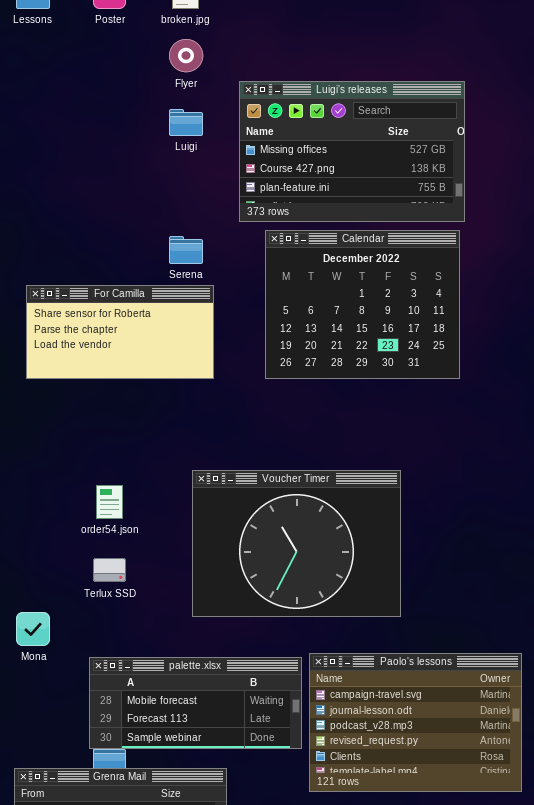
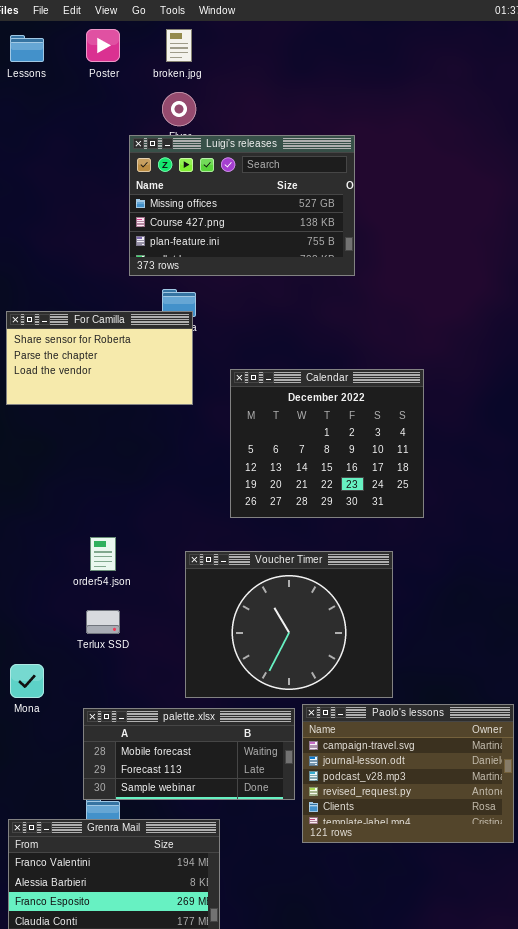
Luigi's releases: [239,81,465,222] -> [129,135,355,276], moved
Calendar: [265,230,460,379] -> [230,369,424,518], moved
For Camilla: [26,285,214,379] -> [6,311,193,405], moved
Voucher Timer: [192,470,401,617] -> [185,551,393,698], moved

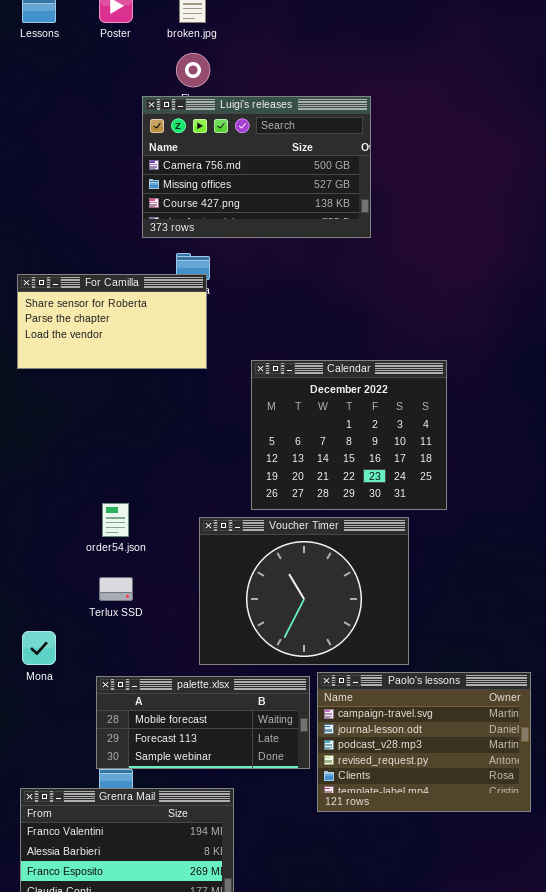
Luigi's releases: [129,135,355,276] -> [142,96,371,238], scrolled up 1 row
Calendar: [230,369,424,518] -> [251,360,447,510], moved

